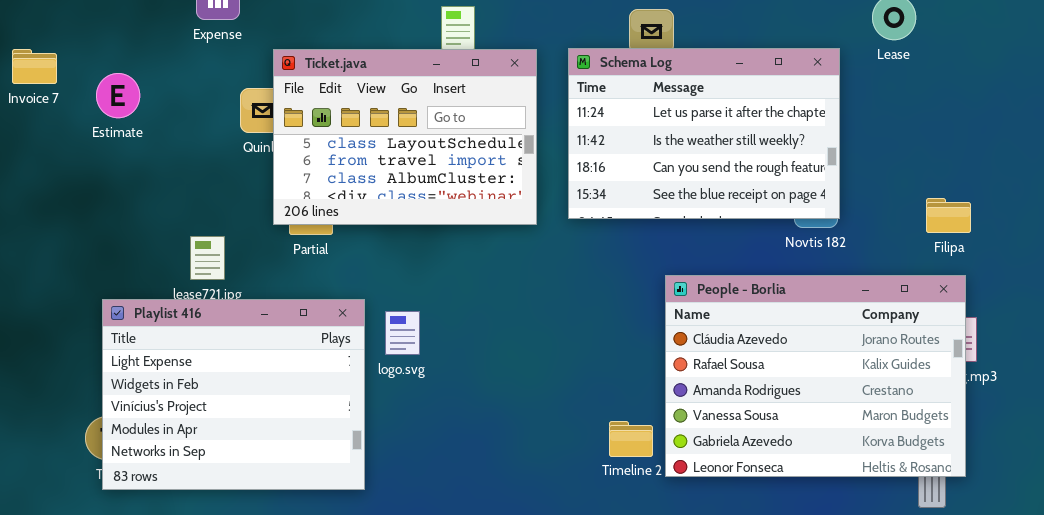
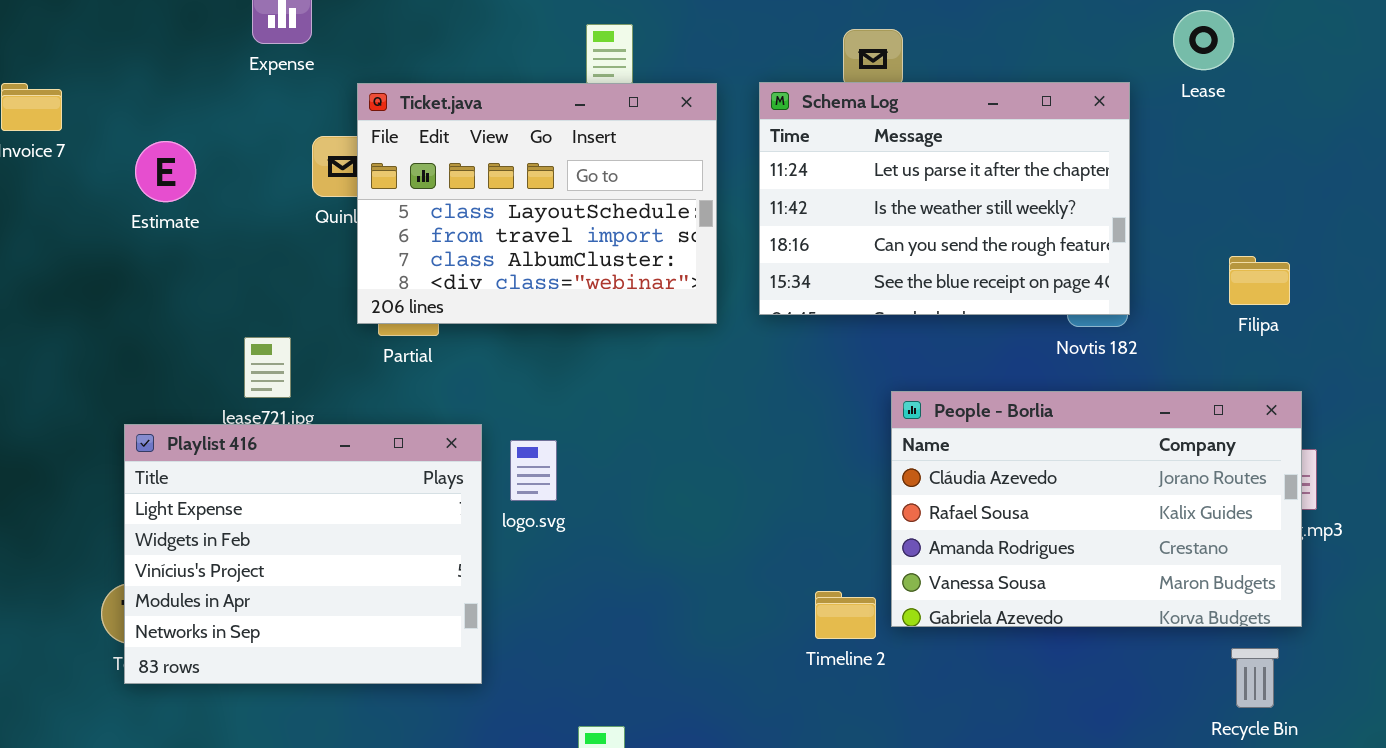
Estimate: [96,73,140,118] -> [135,141,196,202], moved
Filipa: [926,198,971,233] -> [1229,256,1290,305], moved
People - Borlia: [665,275,966,477] -> [891,391,1302,627], resized

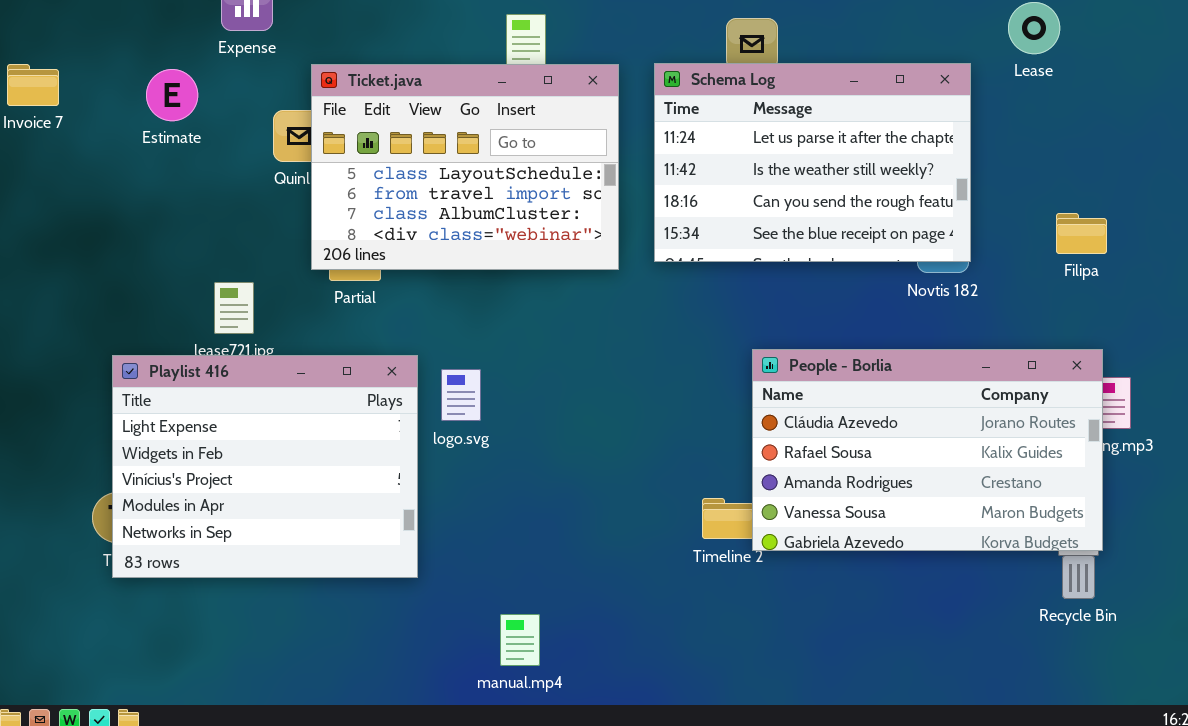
Estimate: [135,141,196,202] -> [146,69,198,121], moved
People - Borlia: [891,391,1302,627] -> [752,349,1103,551], moved

